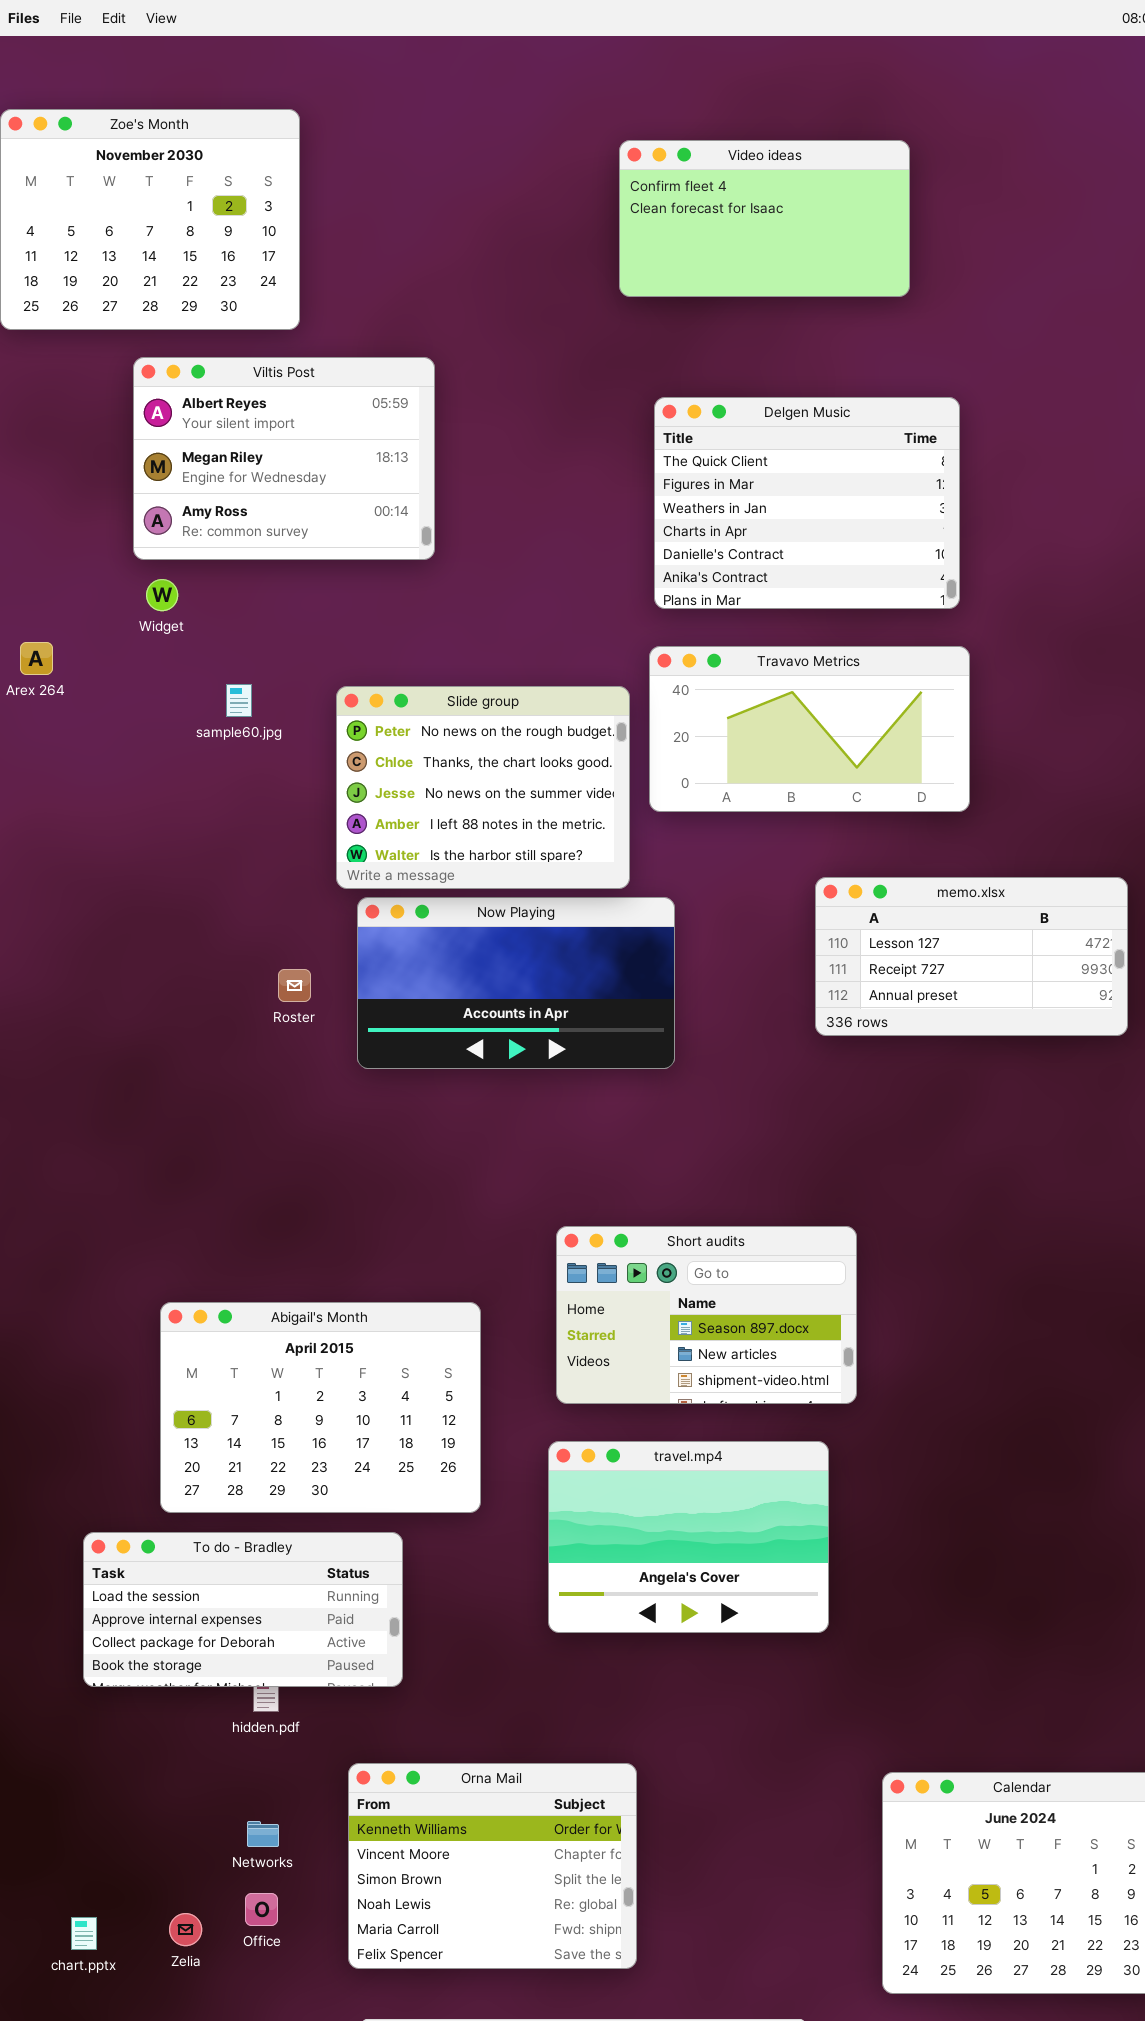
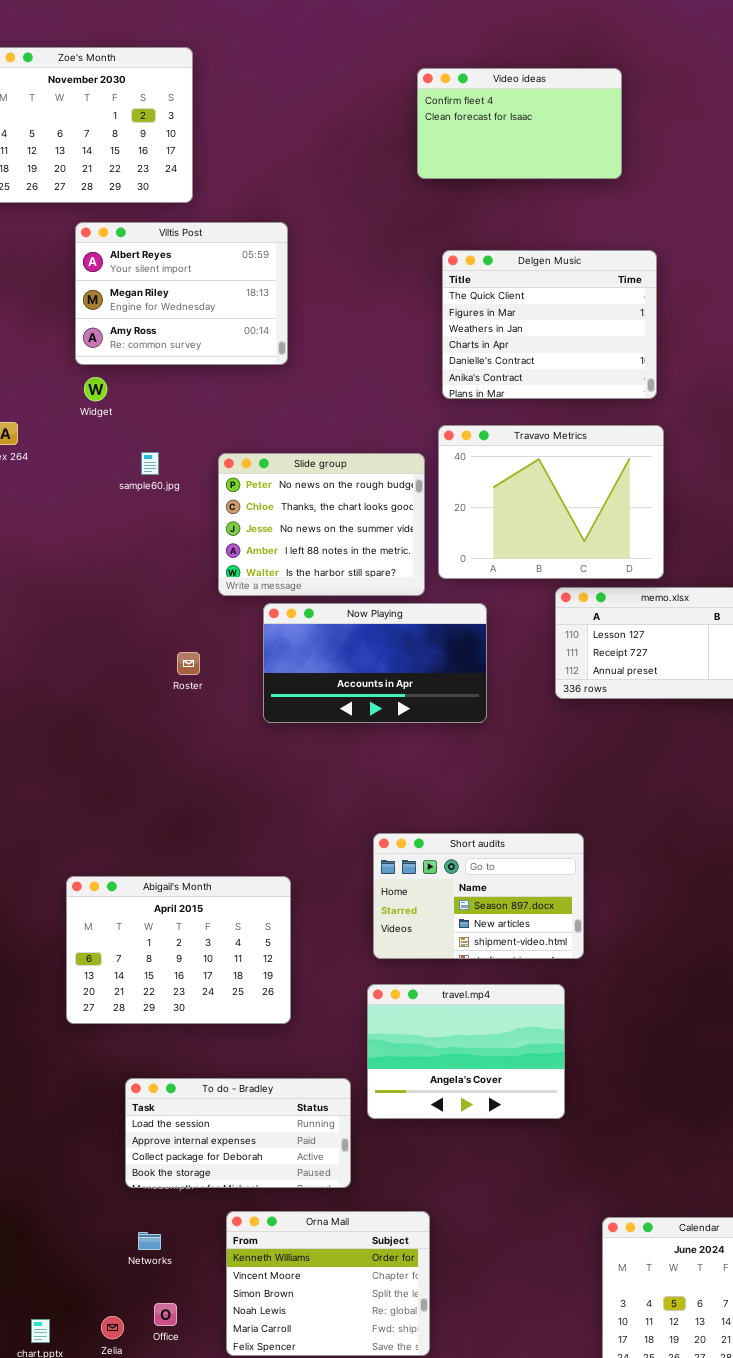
Travavo Metrics: [649,646,970,812] -> [438,425,664,579], resized
Now Playing: [357,897,675,1069] -> [263,603,487,723], moved
Abigail's Month: [160,1302,481,1513] -> [66,876,291,1024], moved
To do - Bradley: [83,1532,403,1687] -> [125,1078,351,1188], moved
Networks: [247,1821,279,1847] -> [138,1232,161,1250], moved

